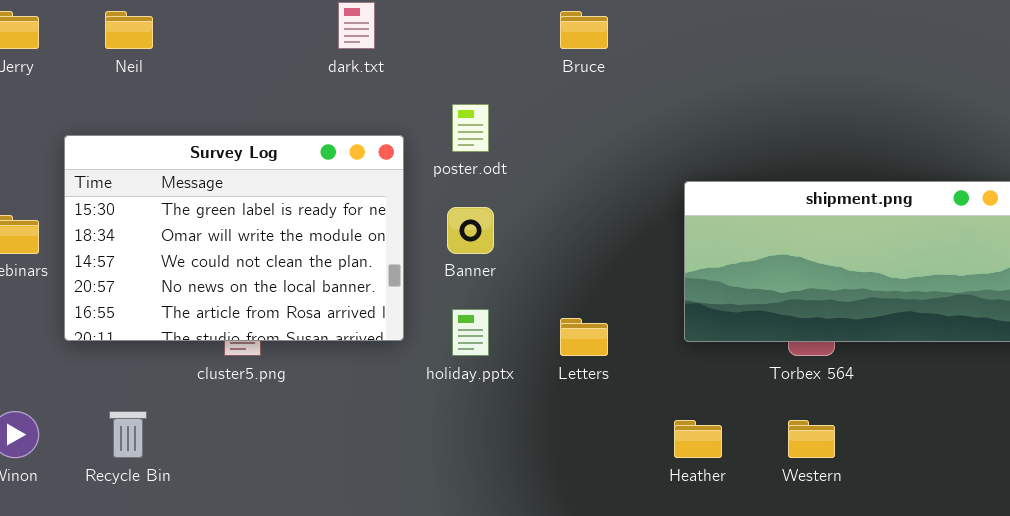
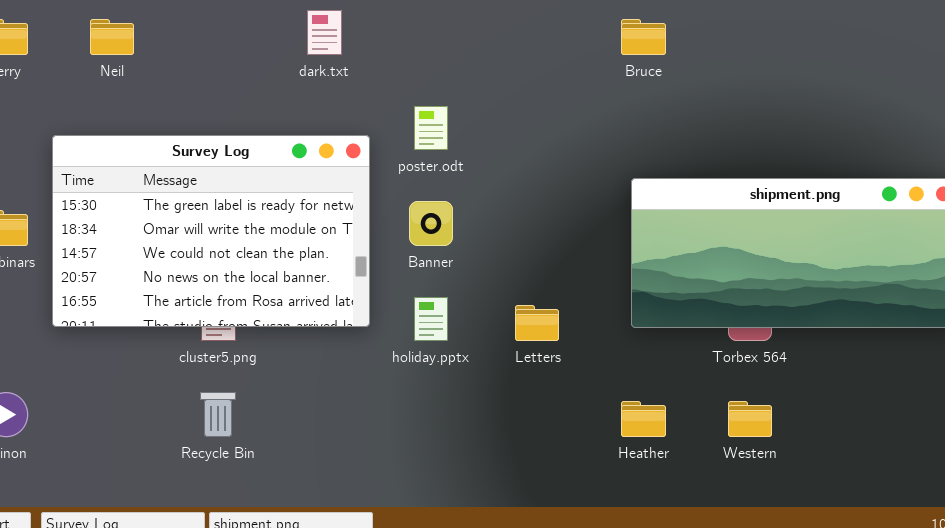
Bruce: [560,11,608,49] -> [621,19,666,55], moved
Recycle Bin: [109,411,147,458] -> [200,392,236,437], moved

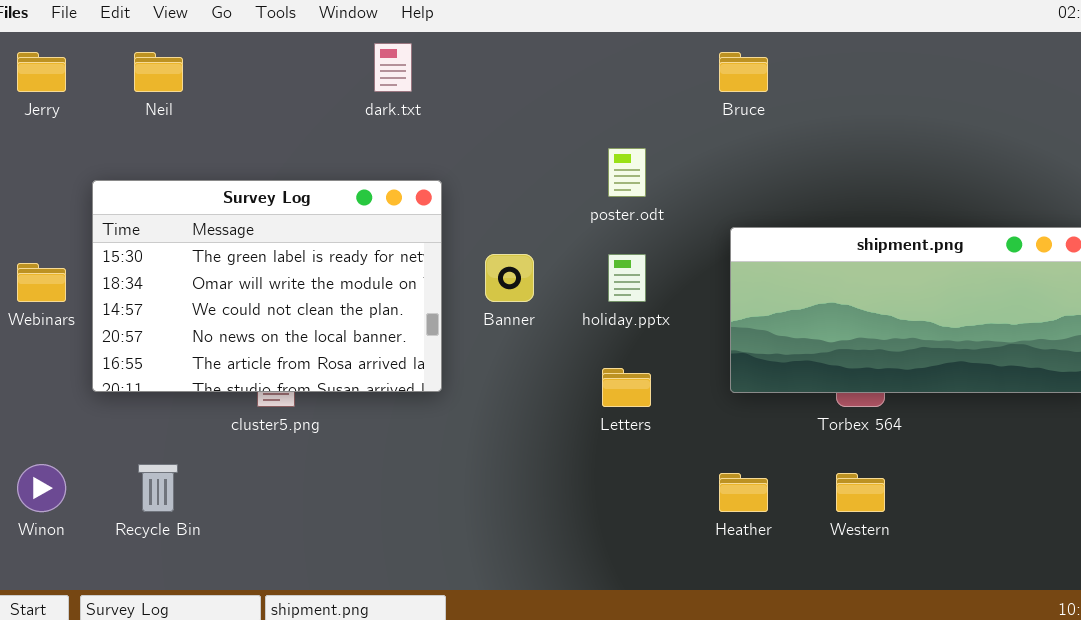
poster.odt: [414,106,448,150] -> [608,148,646,197], moved
holiday.pptx: [414,297,448,341] -> [608,254,646,302], moved
Recycle Bin: [200,392,236,437] -> [138,464,178,512], moved

